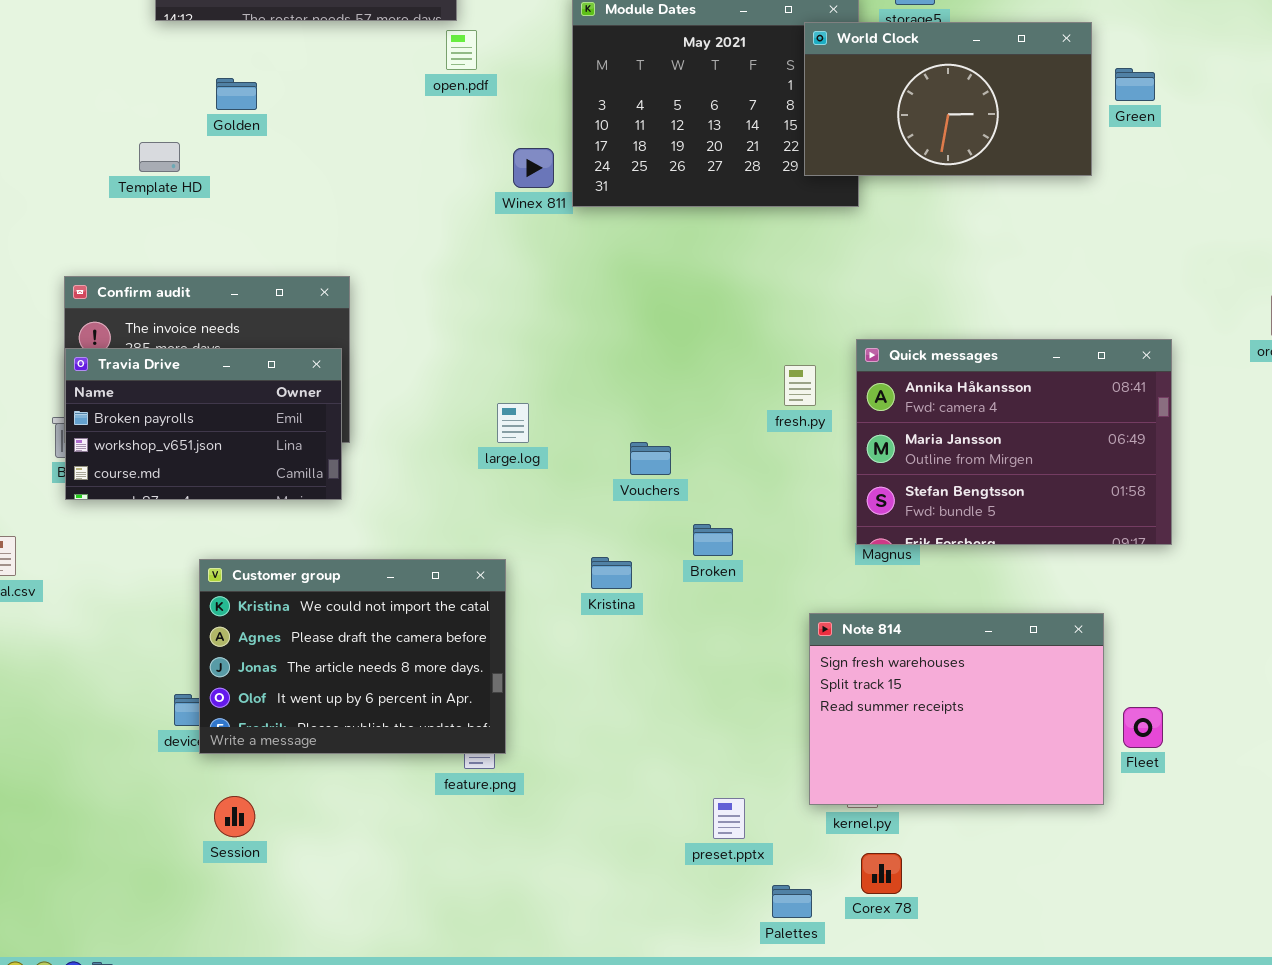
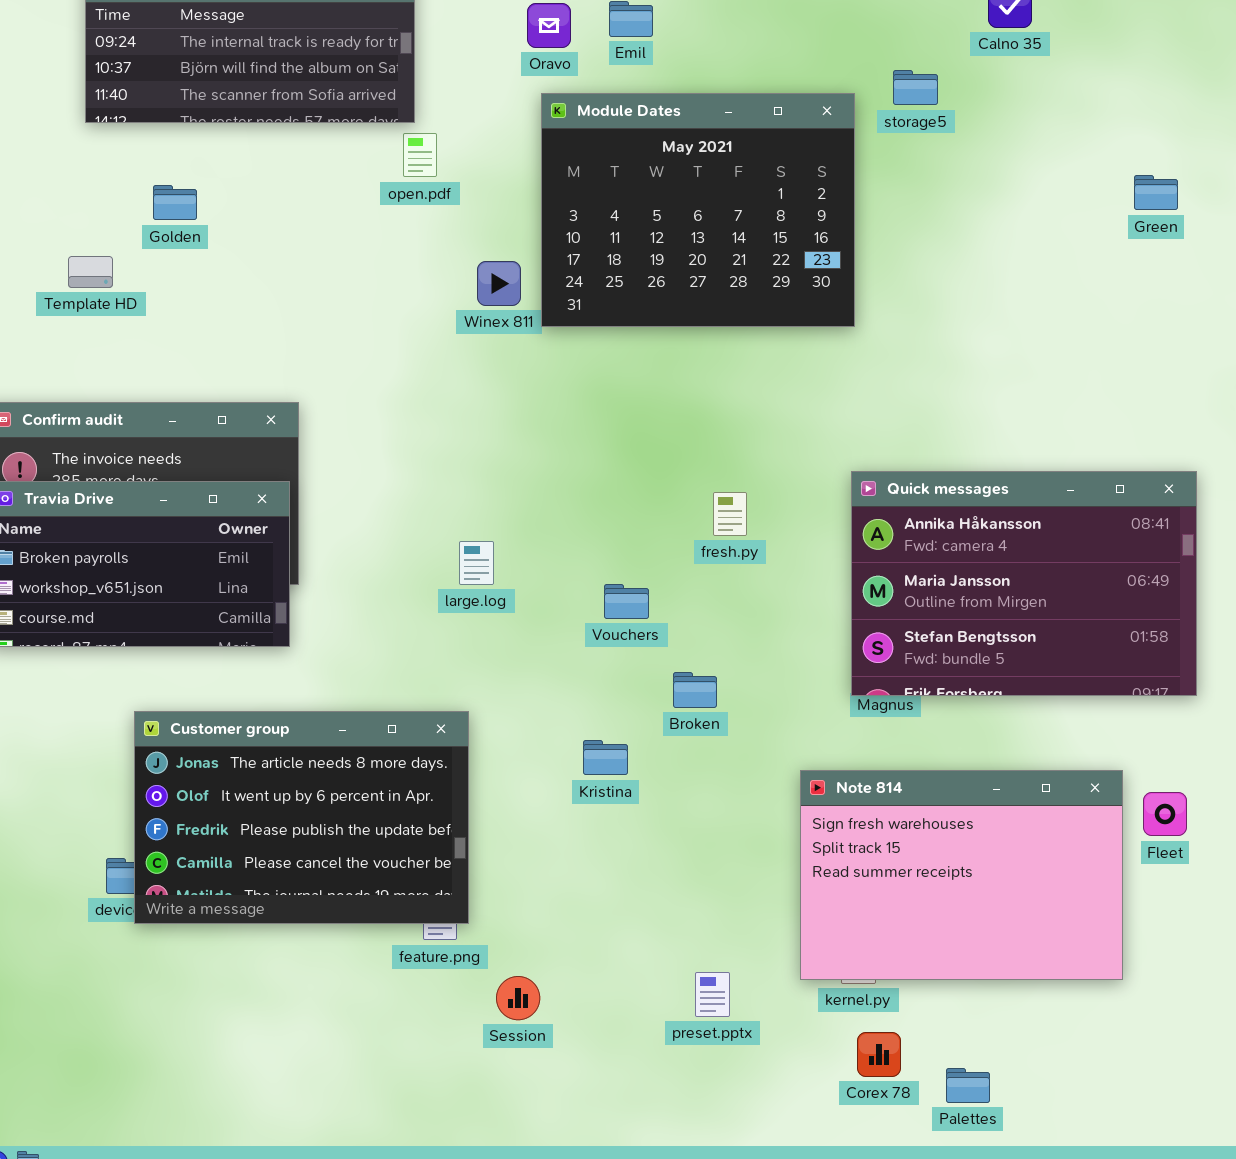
World Clock: [804,22,1092,176] -> none, closed
fresh.py: [784,365,816,406] -> [713,492,747,536], moved
Kristina: [591,557,632,589] -> [583,740,628,775], moved
Customer group: [199,559,506,754] -> [134,711,469,924], scrolled down 2 rows
Fleet: [1123,707,1163,748] -> [1143,792,1187,836], moved
Session: [214,796,255,837] -> [496,976,540,1020], moved
Palettes: [772,885,812,918] -> [946,1068,990,1103], moved

